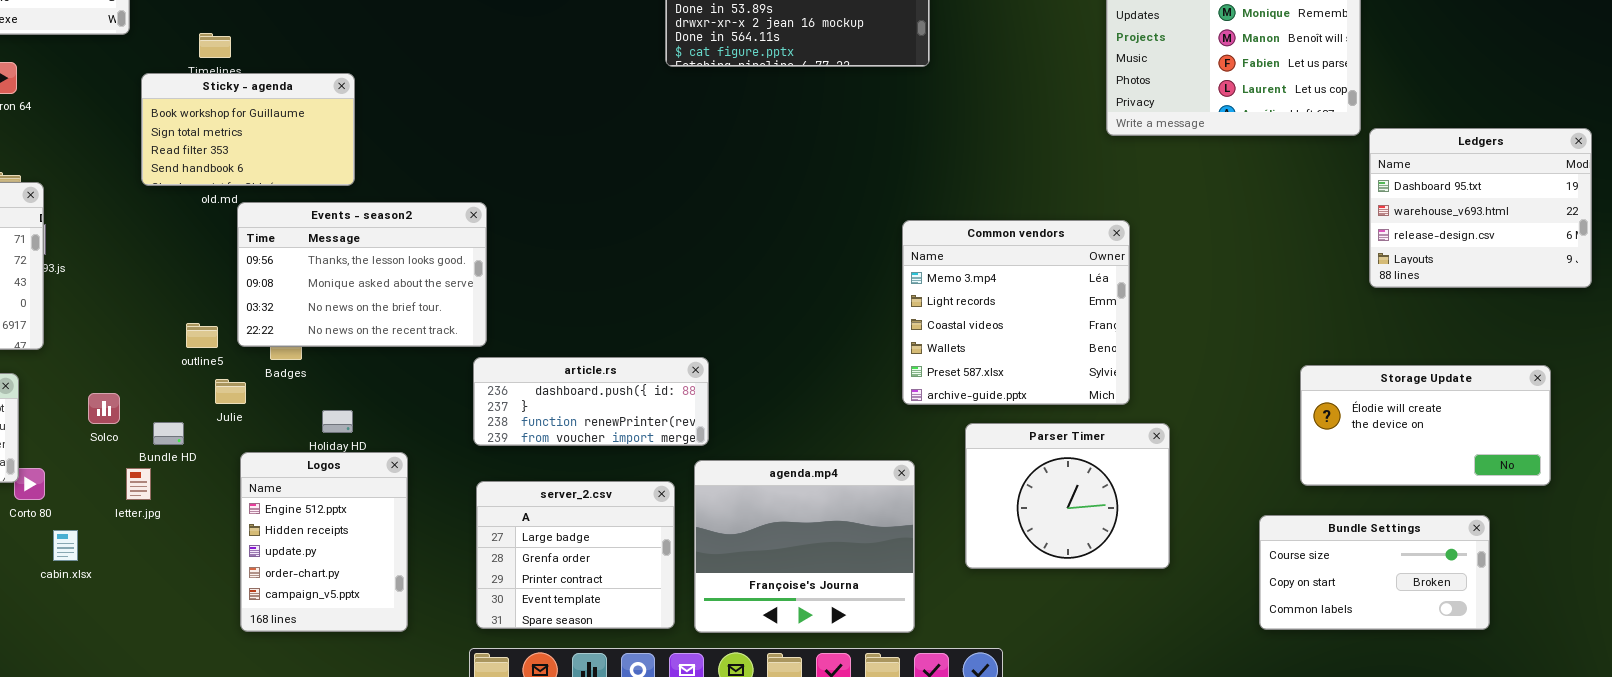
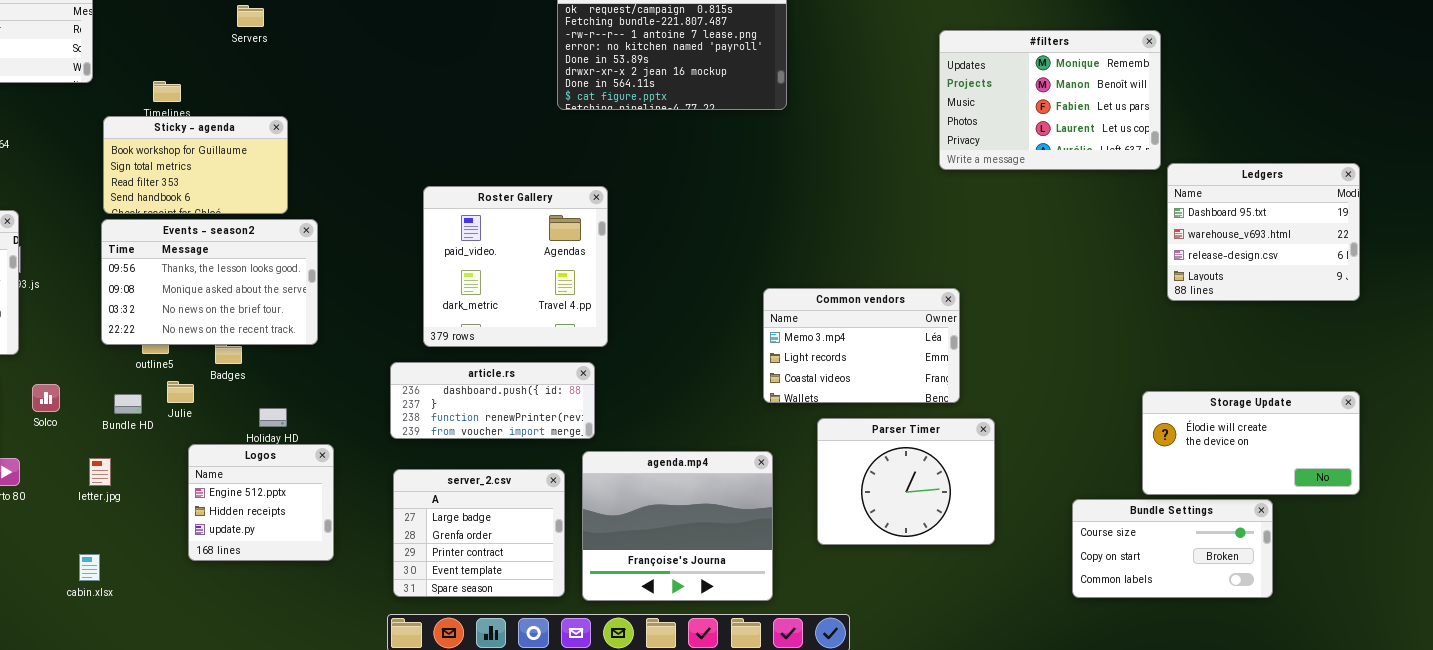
Roster Gallery: none -> [423,186,608,347], opened
Events - season2: [237,202,487,347] -> [101,219,318,345], moved
Common vendors: [902,220,1130,405] -> [763,288,960,403], resized
Storage Update: [1300,365,1551,486] -> [1142,391,1360,495], moved
Solco: [88,393,120,424] -> [32,384,60,412], moved
Bundle HD: [153,422,184,445] -> [114,394,142,414], moved
Logos: [240,452,408,632] -> [188,444,334,561], resized
cabin.xlsx: [53,530,78,561] -> [79,554,100,581], moved

